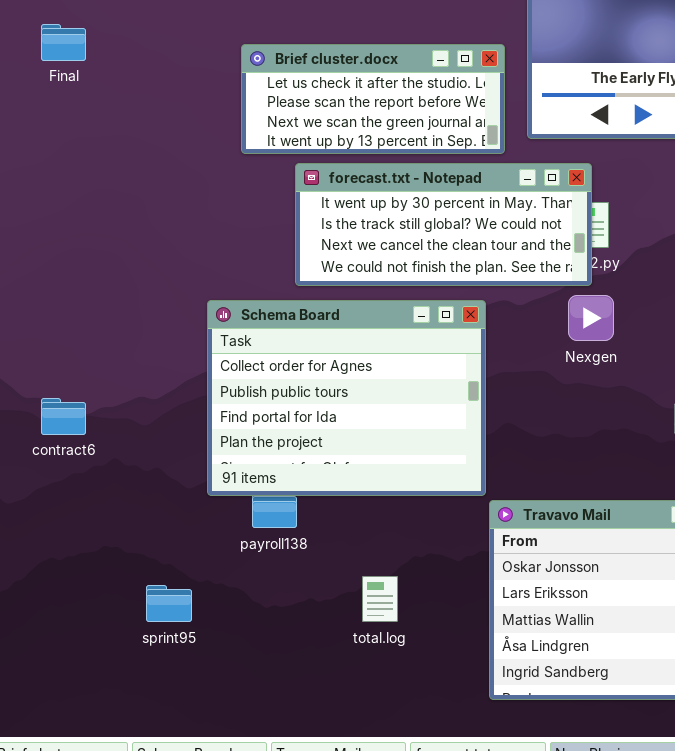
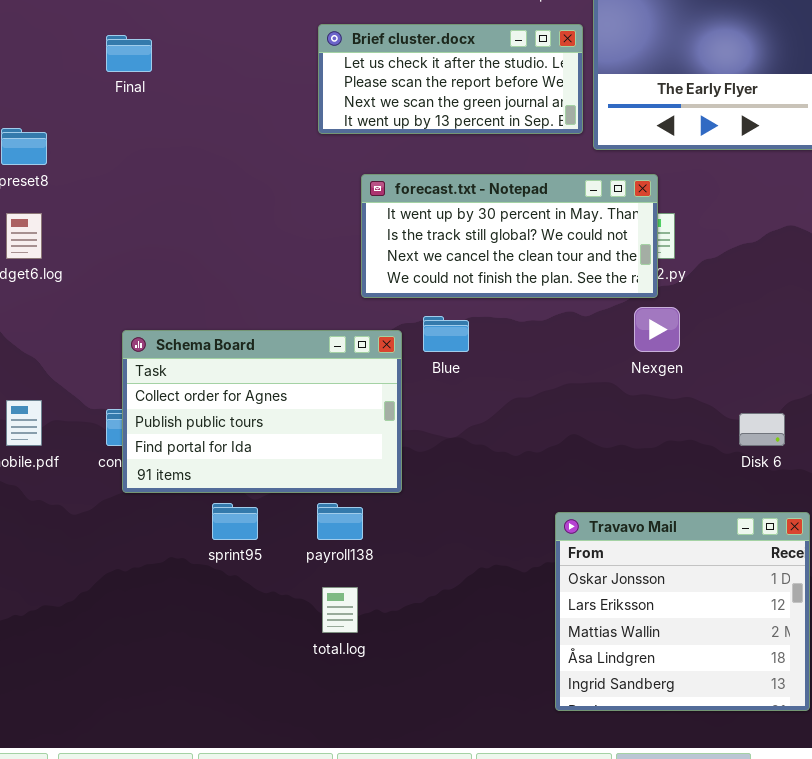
Brief cluster.docx: [241,44,505,154] -> [318,24,583,134], moved
Schema Board: [207,300,486,496] -> [122,330,402,493], moved, resized
total.log: [362,576,398,622] -> [322,587,358,633], moved
sprint95: [146,585,192,622] -> [212,503,258,540], moved

